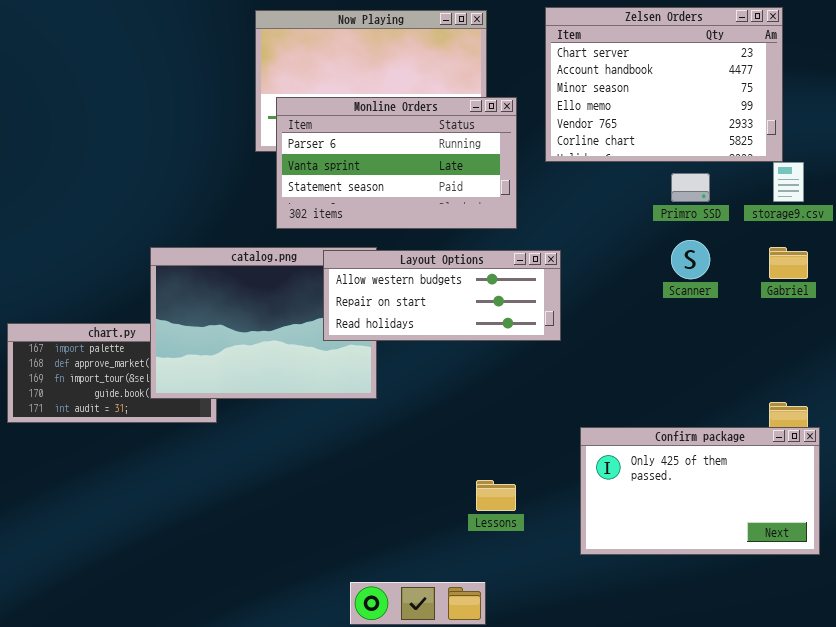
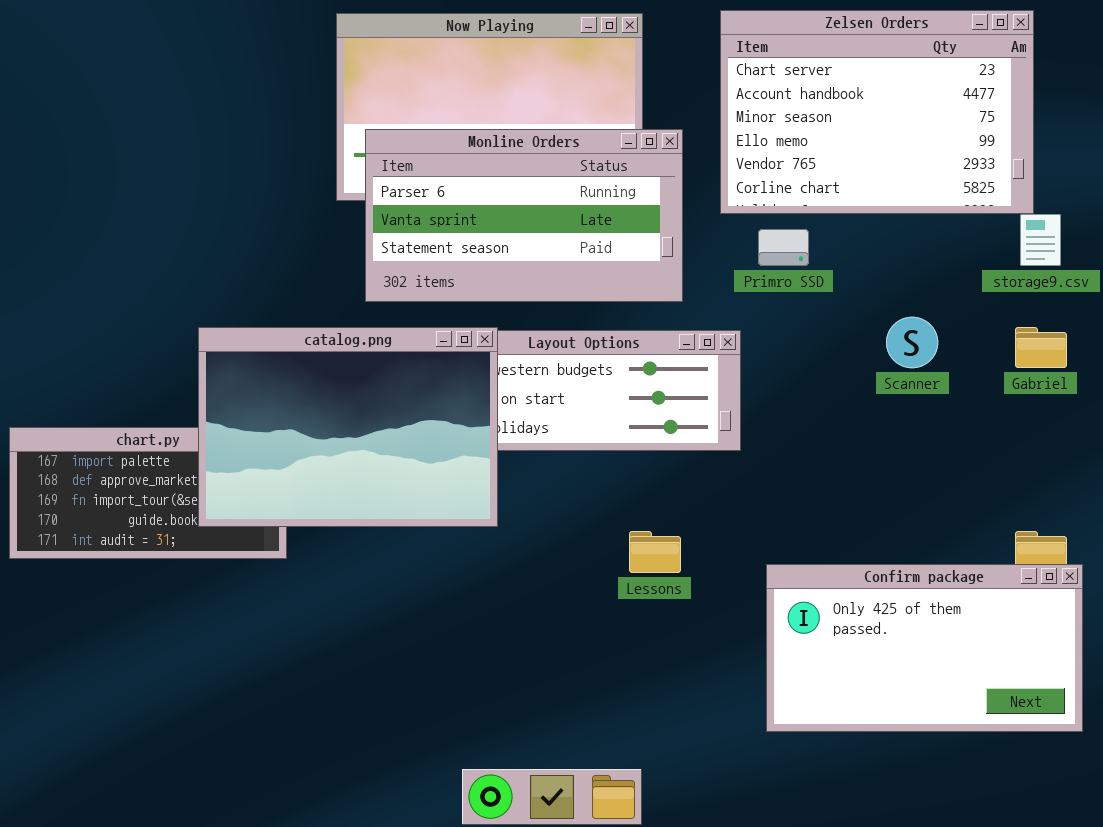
Primro SSD: [671,173,710,202] -> [758,229,809,266], moved
catalog.png: [150,247,377,399] -> [198,327,498,527], raised
Lessons: [476,480,516,511] -> [629,531,681,573], moved

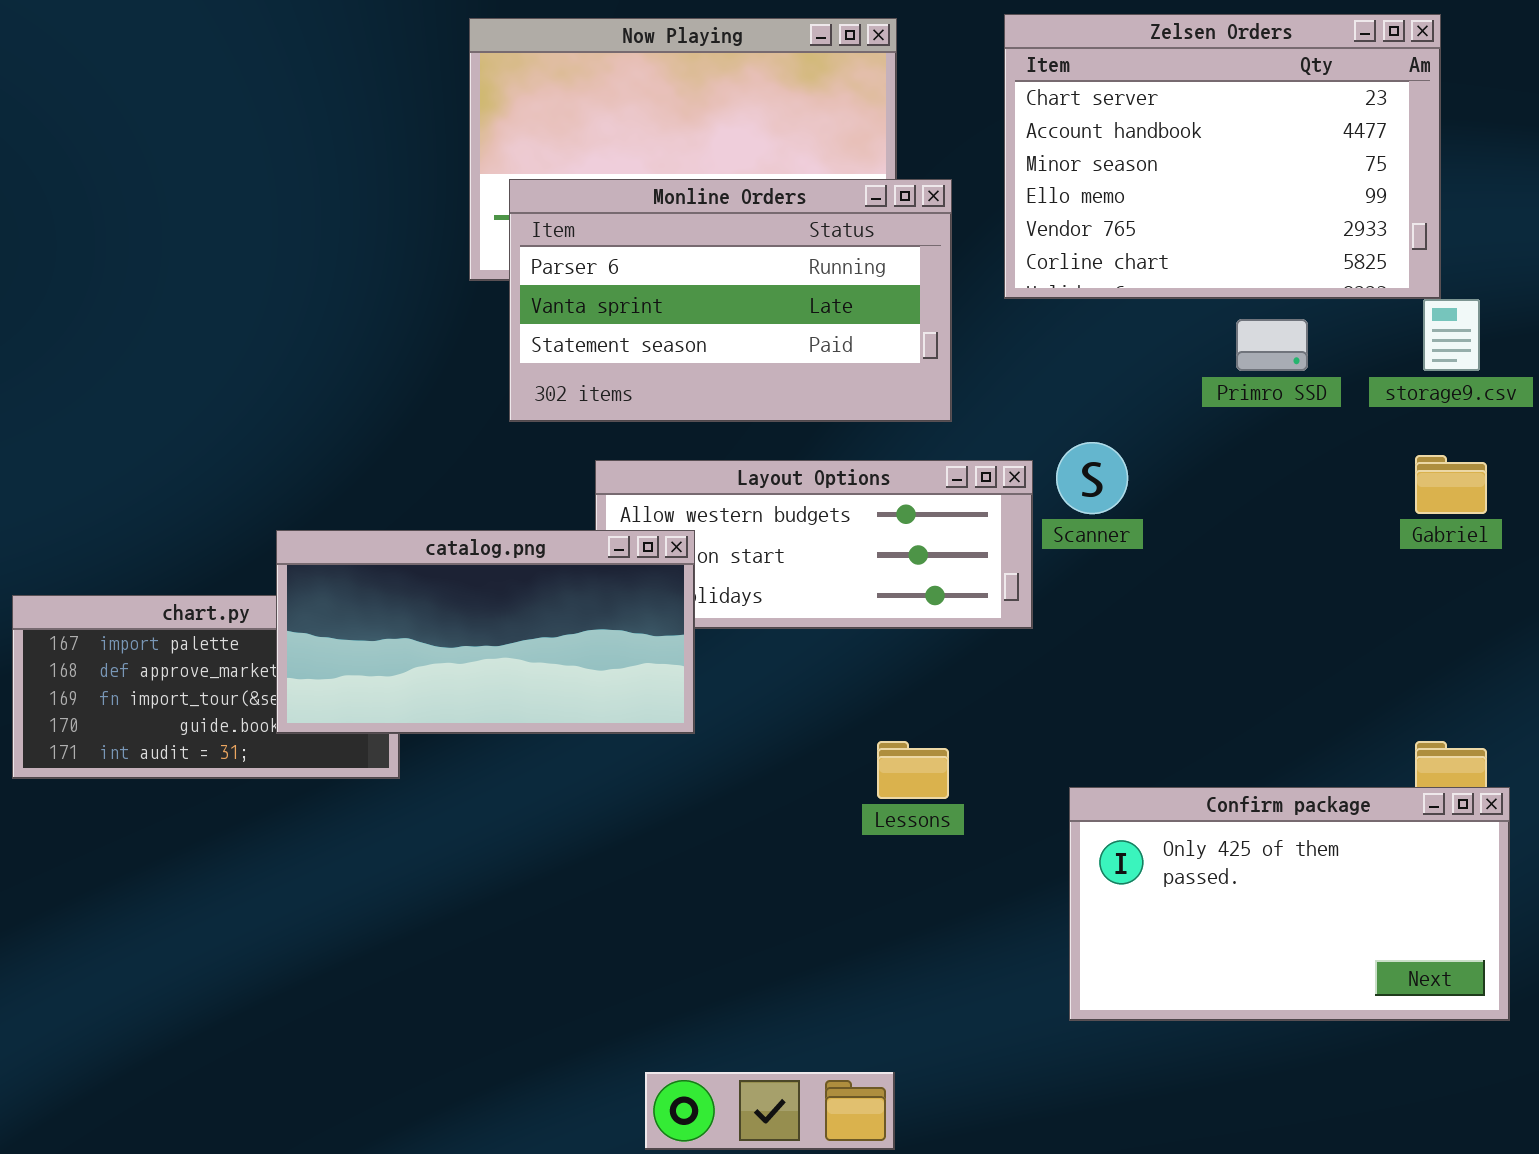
Primro SSD: [758,229,809,266] -> [1236,319,1308,371], moved
Scanner: [886,317,938,368] -> [1056,442,1128,514], moved
catalog.png: [198,327,498,527] -> [276,530,695,734], resized

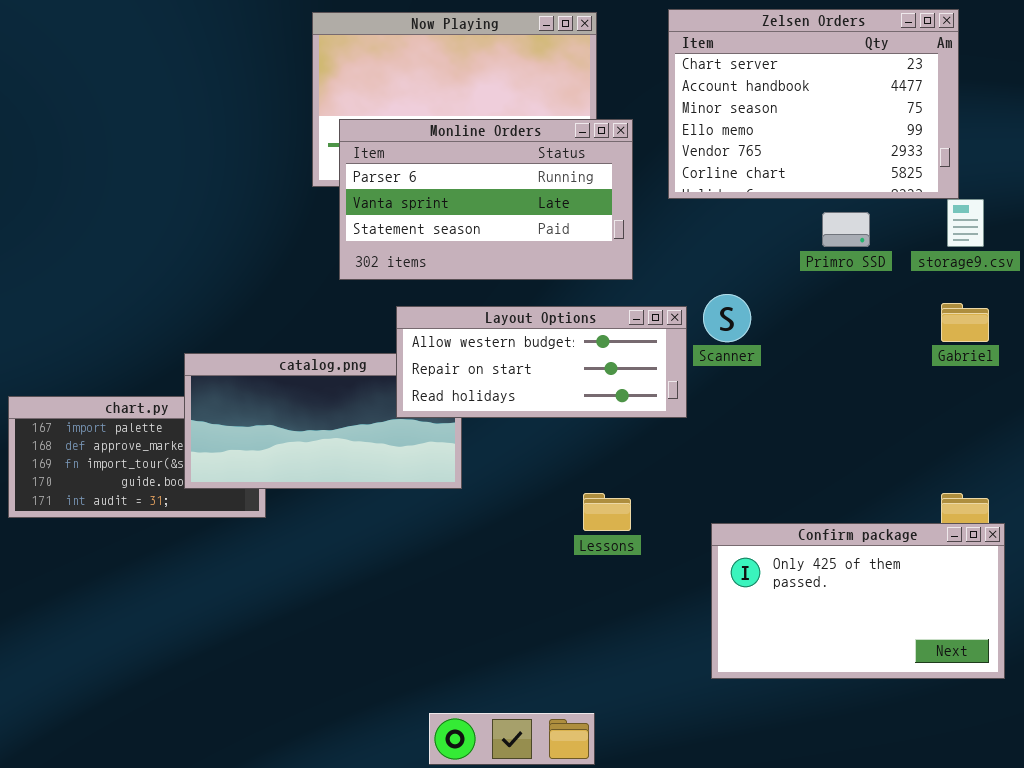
Layout Options: [595,460,1033,629] -> [396,306,687,418], raised

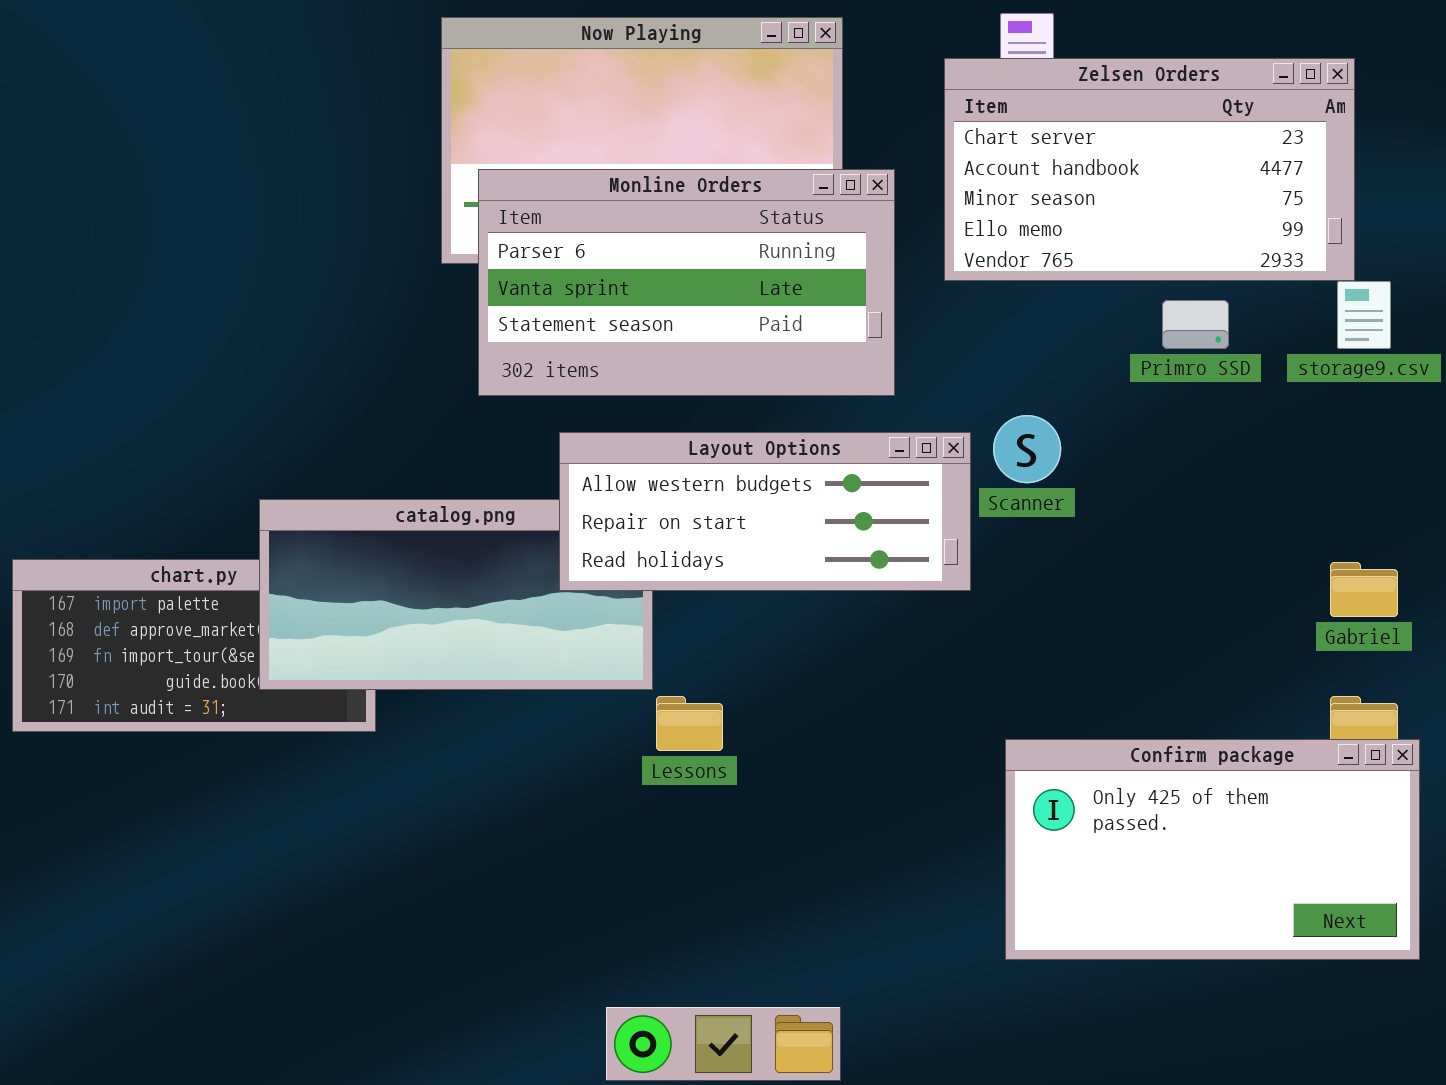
Zelsen Orders: [668,9,959,199] -> [944,58,1355,281], resized
Gabriel: [941,303,989,342] -> [1330,562,1398,617], moved
Lessons: [583,493,631,531] -> [656,696,723,751], moved

